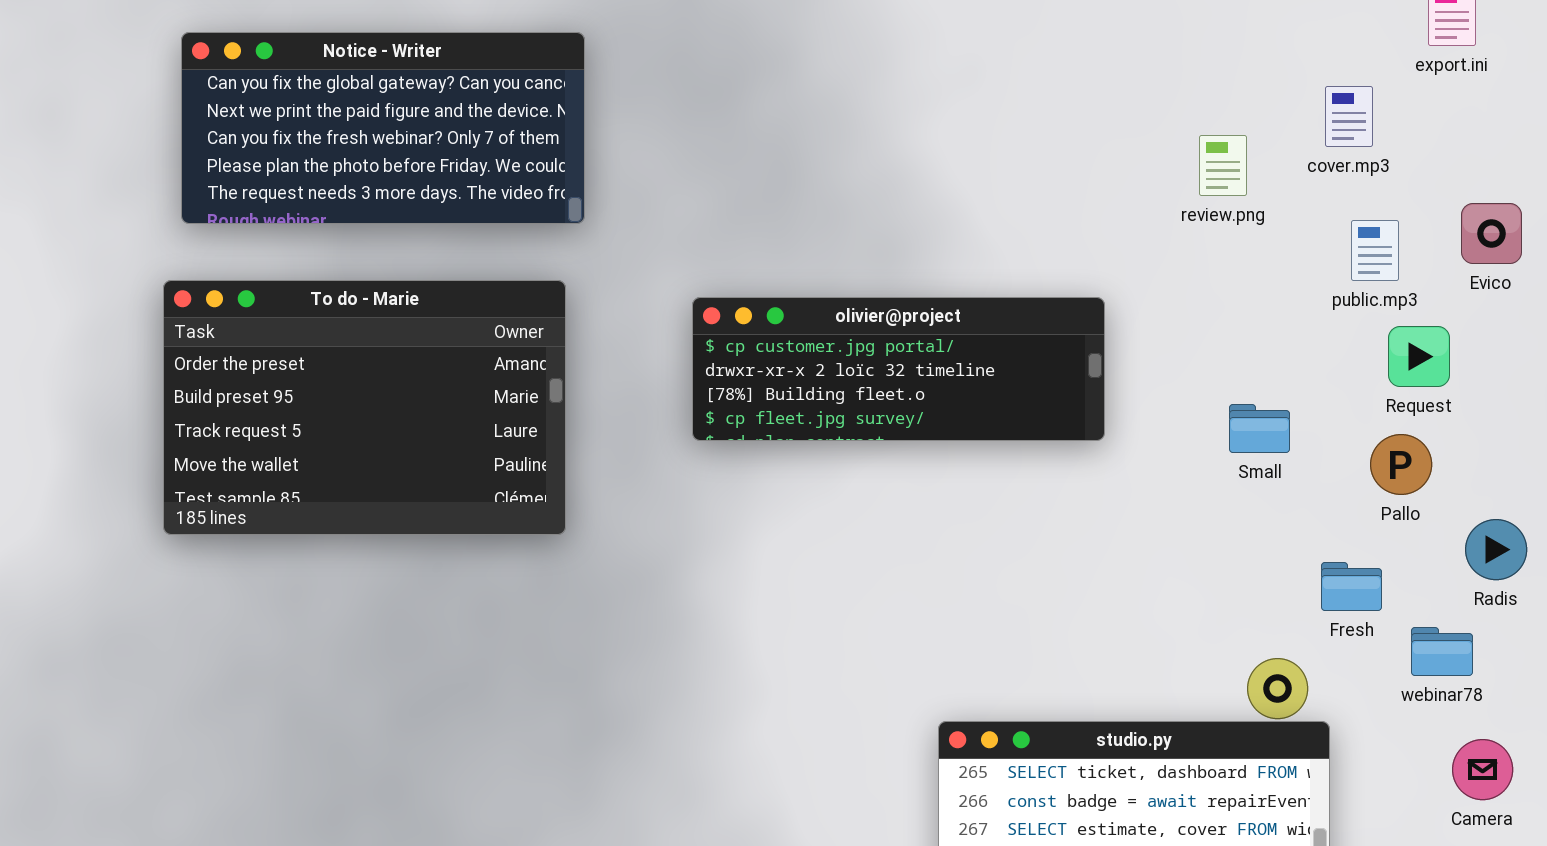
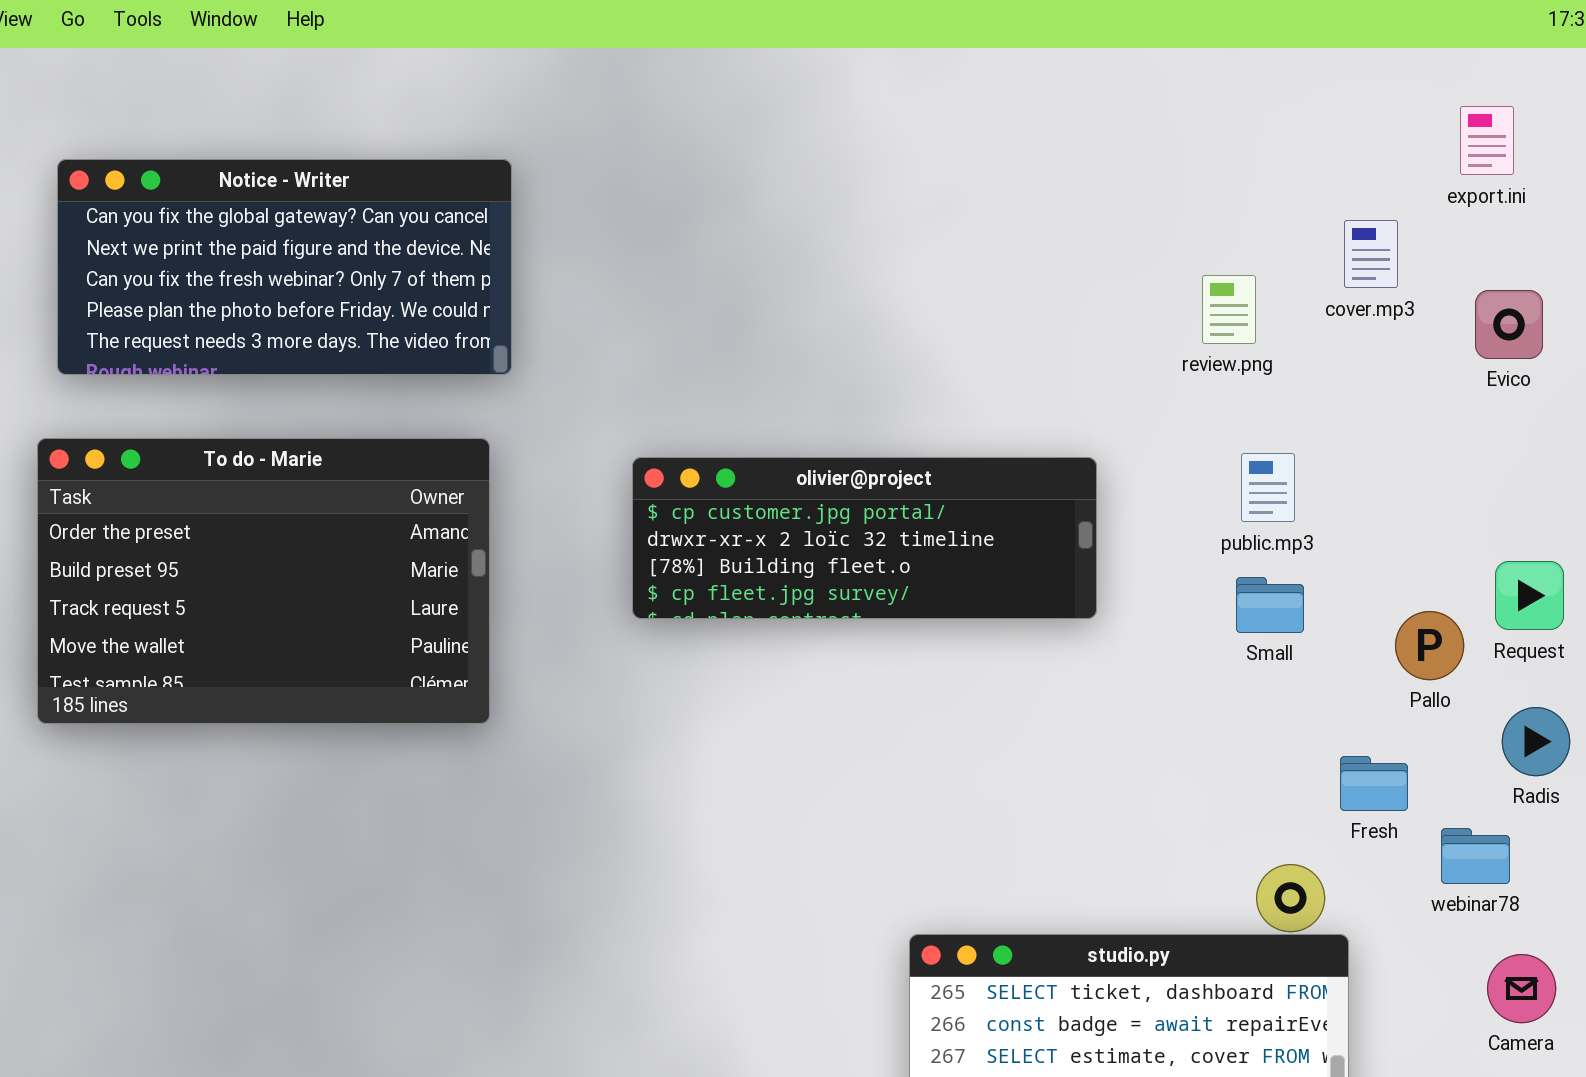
Evico: [1461,203,1522,264] -> [1475,290,1543,359], moved
public.mp3: [1351,220,1399,281] -> [1241,453,1295,522], moved
Request: [1388,326,1450,387] -> [1495,561,1564,630], moved

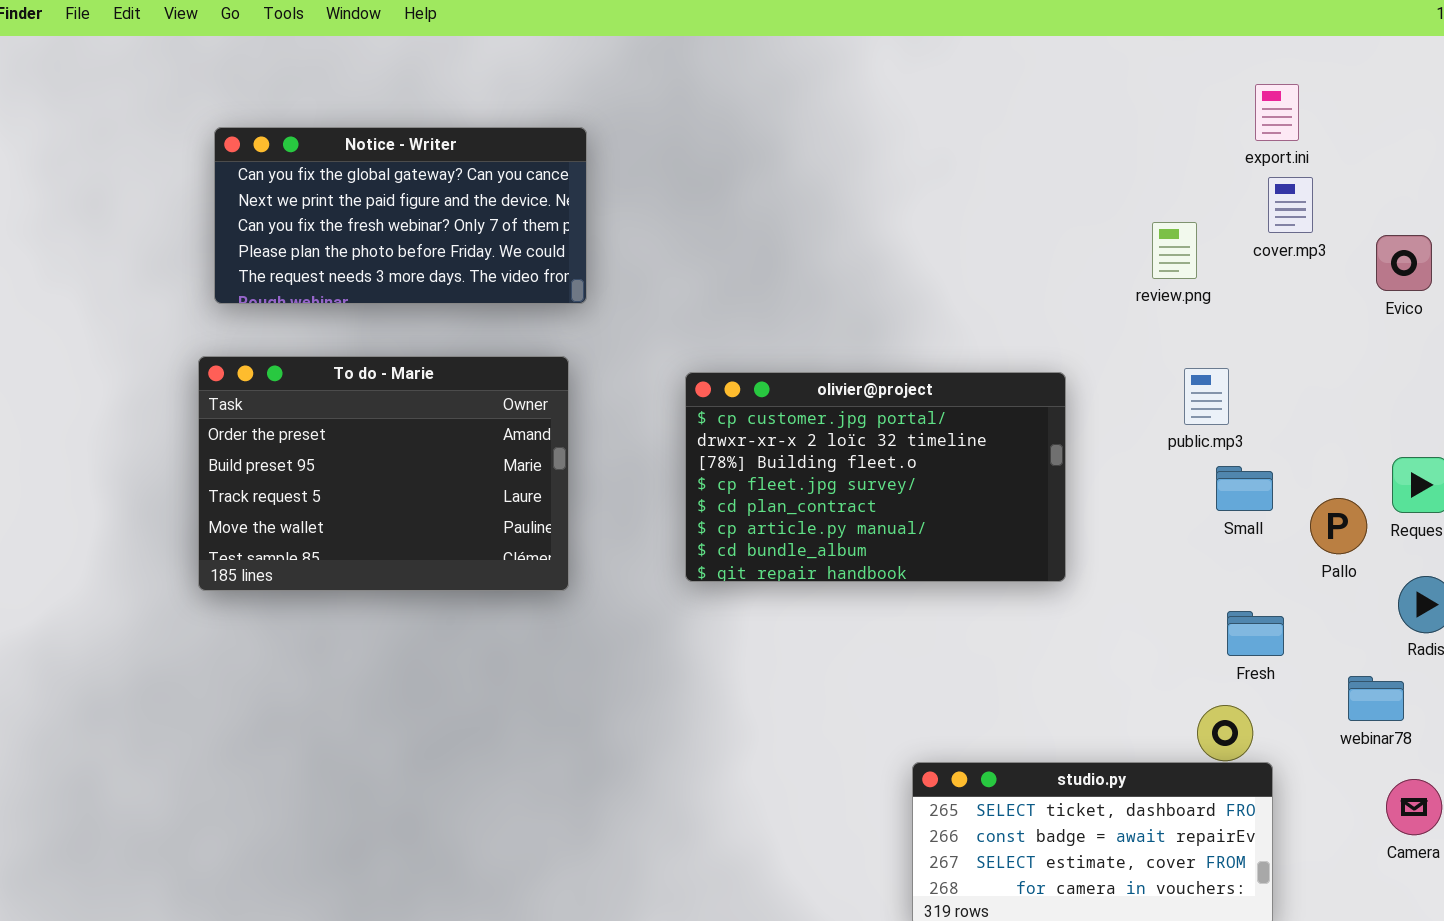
export.ini: [1460,106,1514,175] -> [1255,84,1299,141], moved
olivier@project: [632,457,1097,619] -> [685,372,1066,582], resized
Small: [1236,577,1304,633] -> [1216,466,1273,511], moved
Fresh: [1340,756,1408,811] -> [1227,611,1284,656], moved

